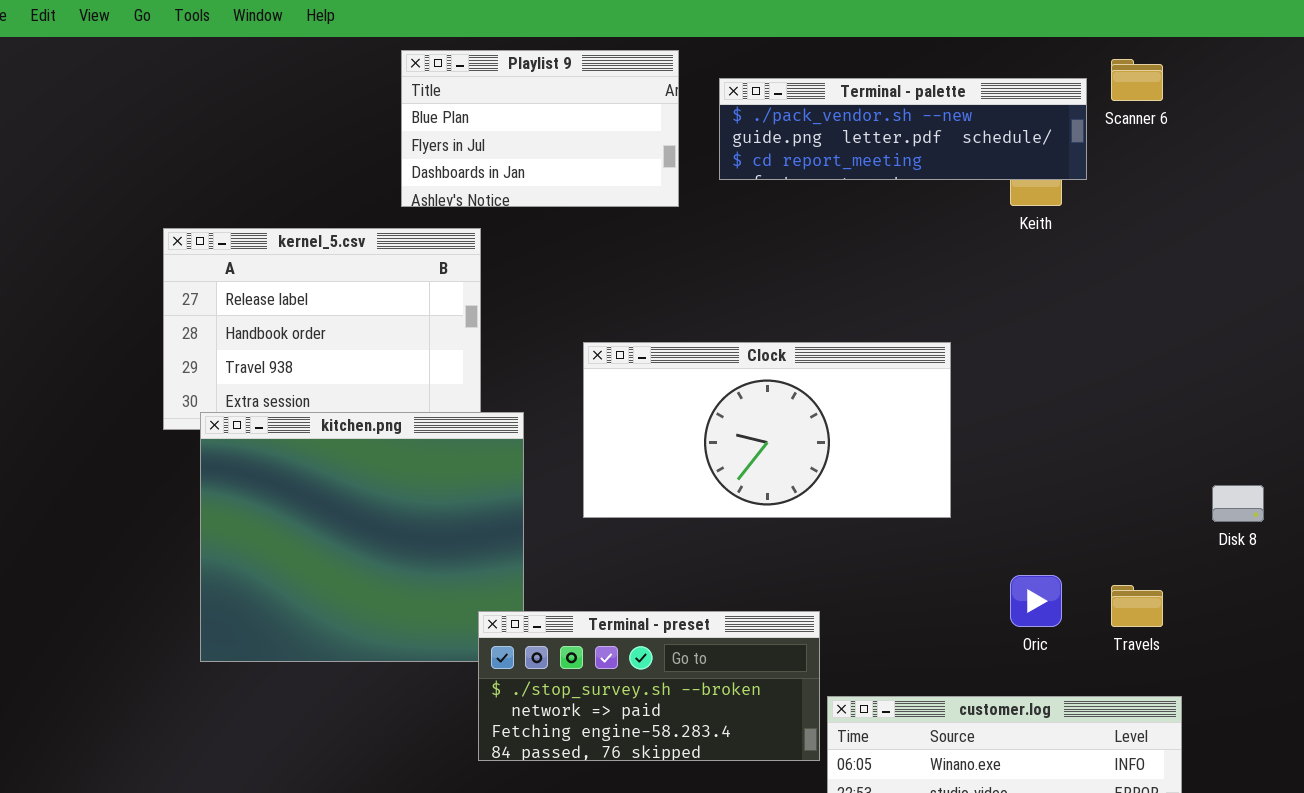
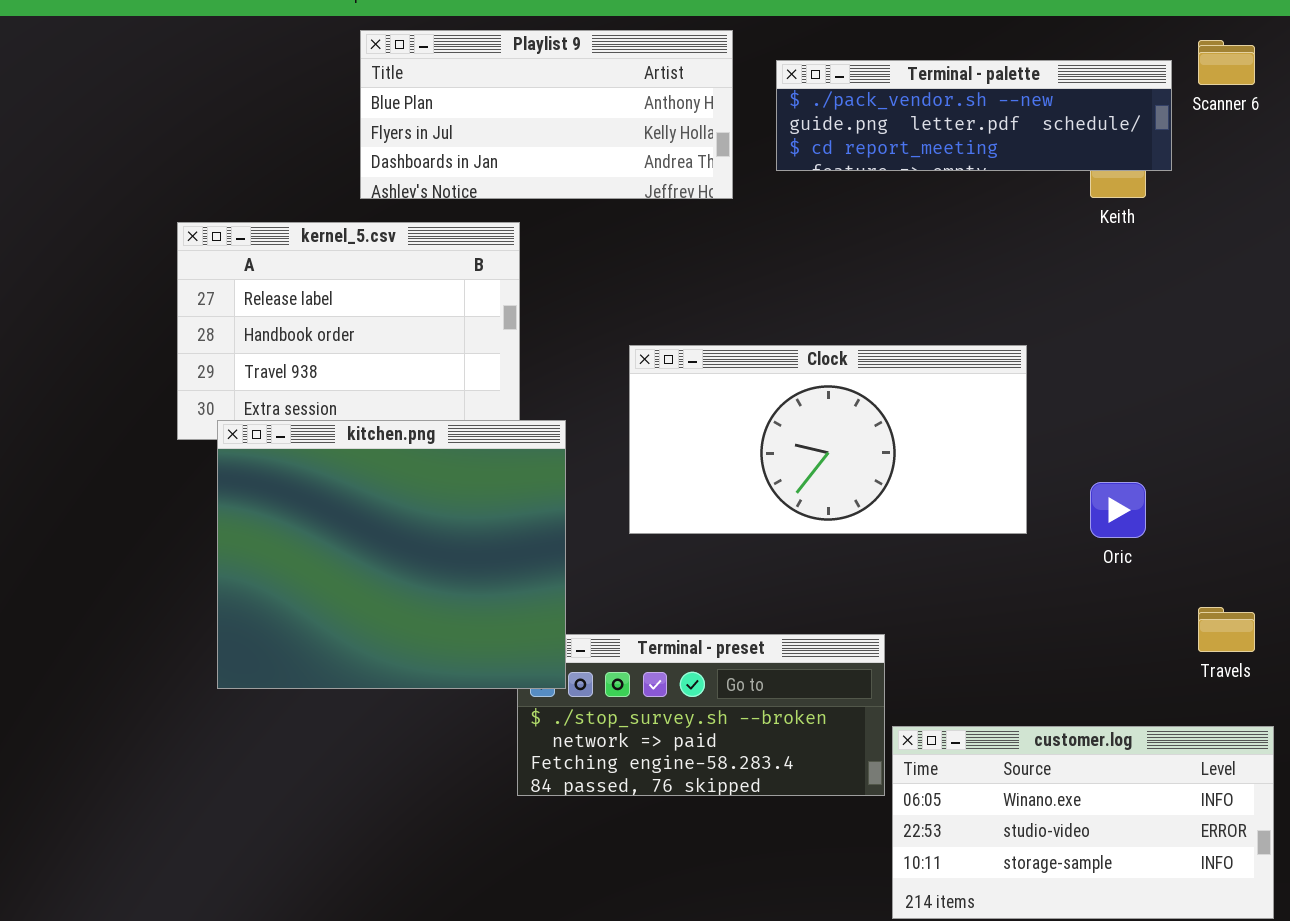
Playlist 9: [401,50,679,207] -> [360,30,733,199], resized
kitchen.png: [200,412,524,662] -> [217,420,566,689], raised
Oric: [1010,575,1062,627] -> [1090,482,1146,538], moved

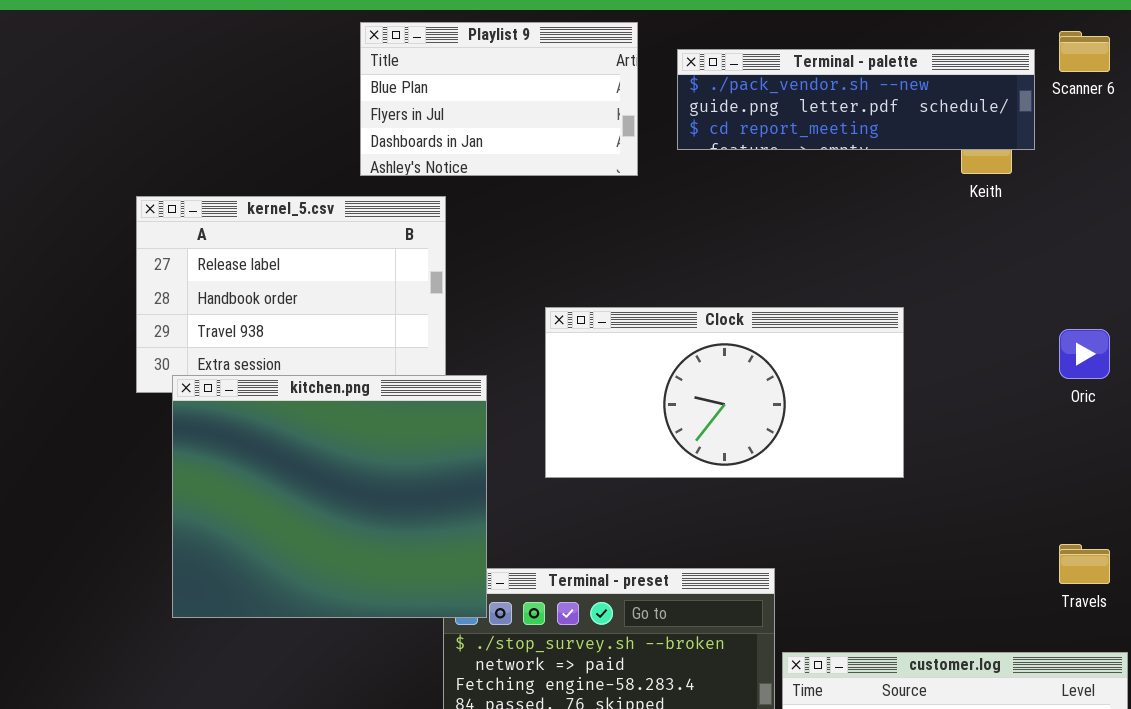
Playlist 9: [360,30,733,199] -> [360,22,638,176], resized
Oric: [1090,482,1146,538] -> [1059,329,1110,379], moved

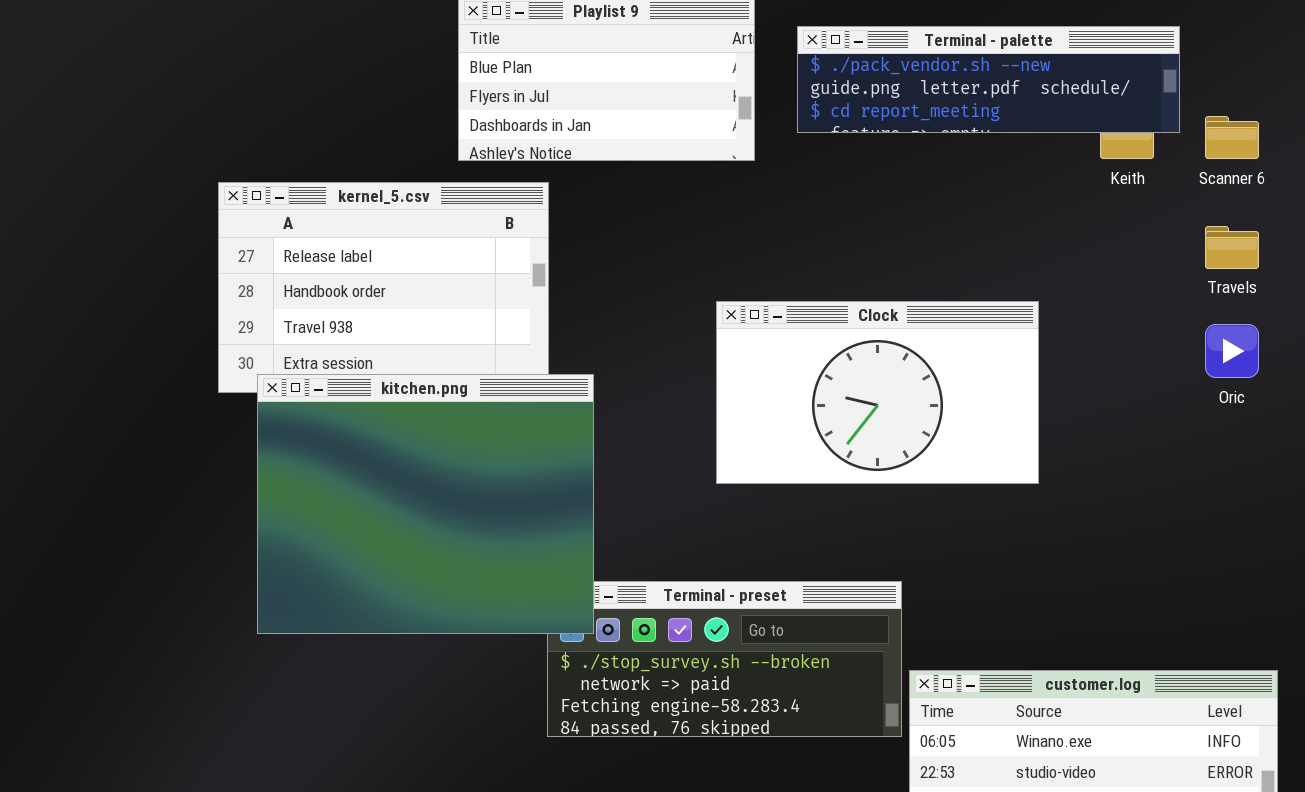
Scanner 6: [1059,31,1110,72] -> [1205,116,1259,159], moved
Clock: [545,307,904,478] -> [716,301,1039,484], resized
Travels: [1059,544,1110,584] -> [1205,226,1259,269], moved

